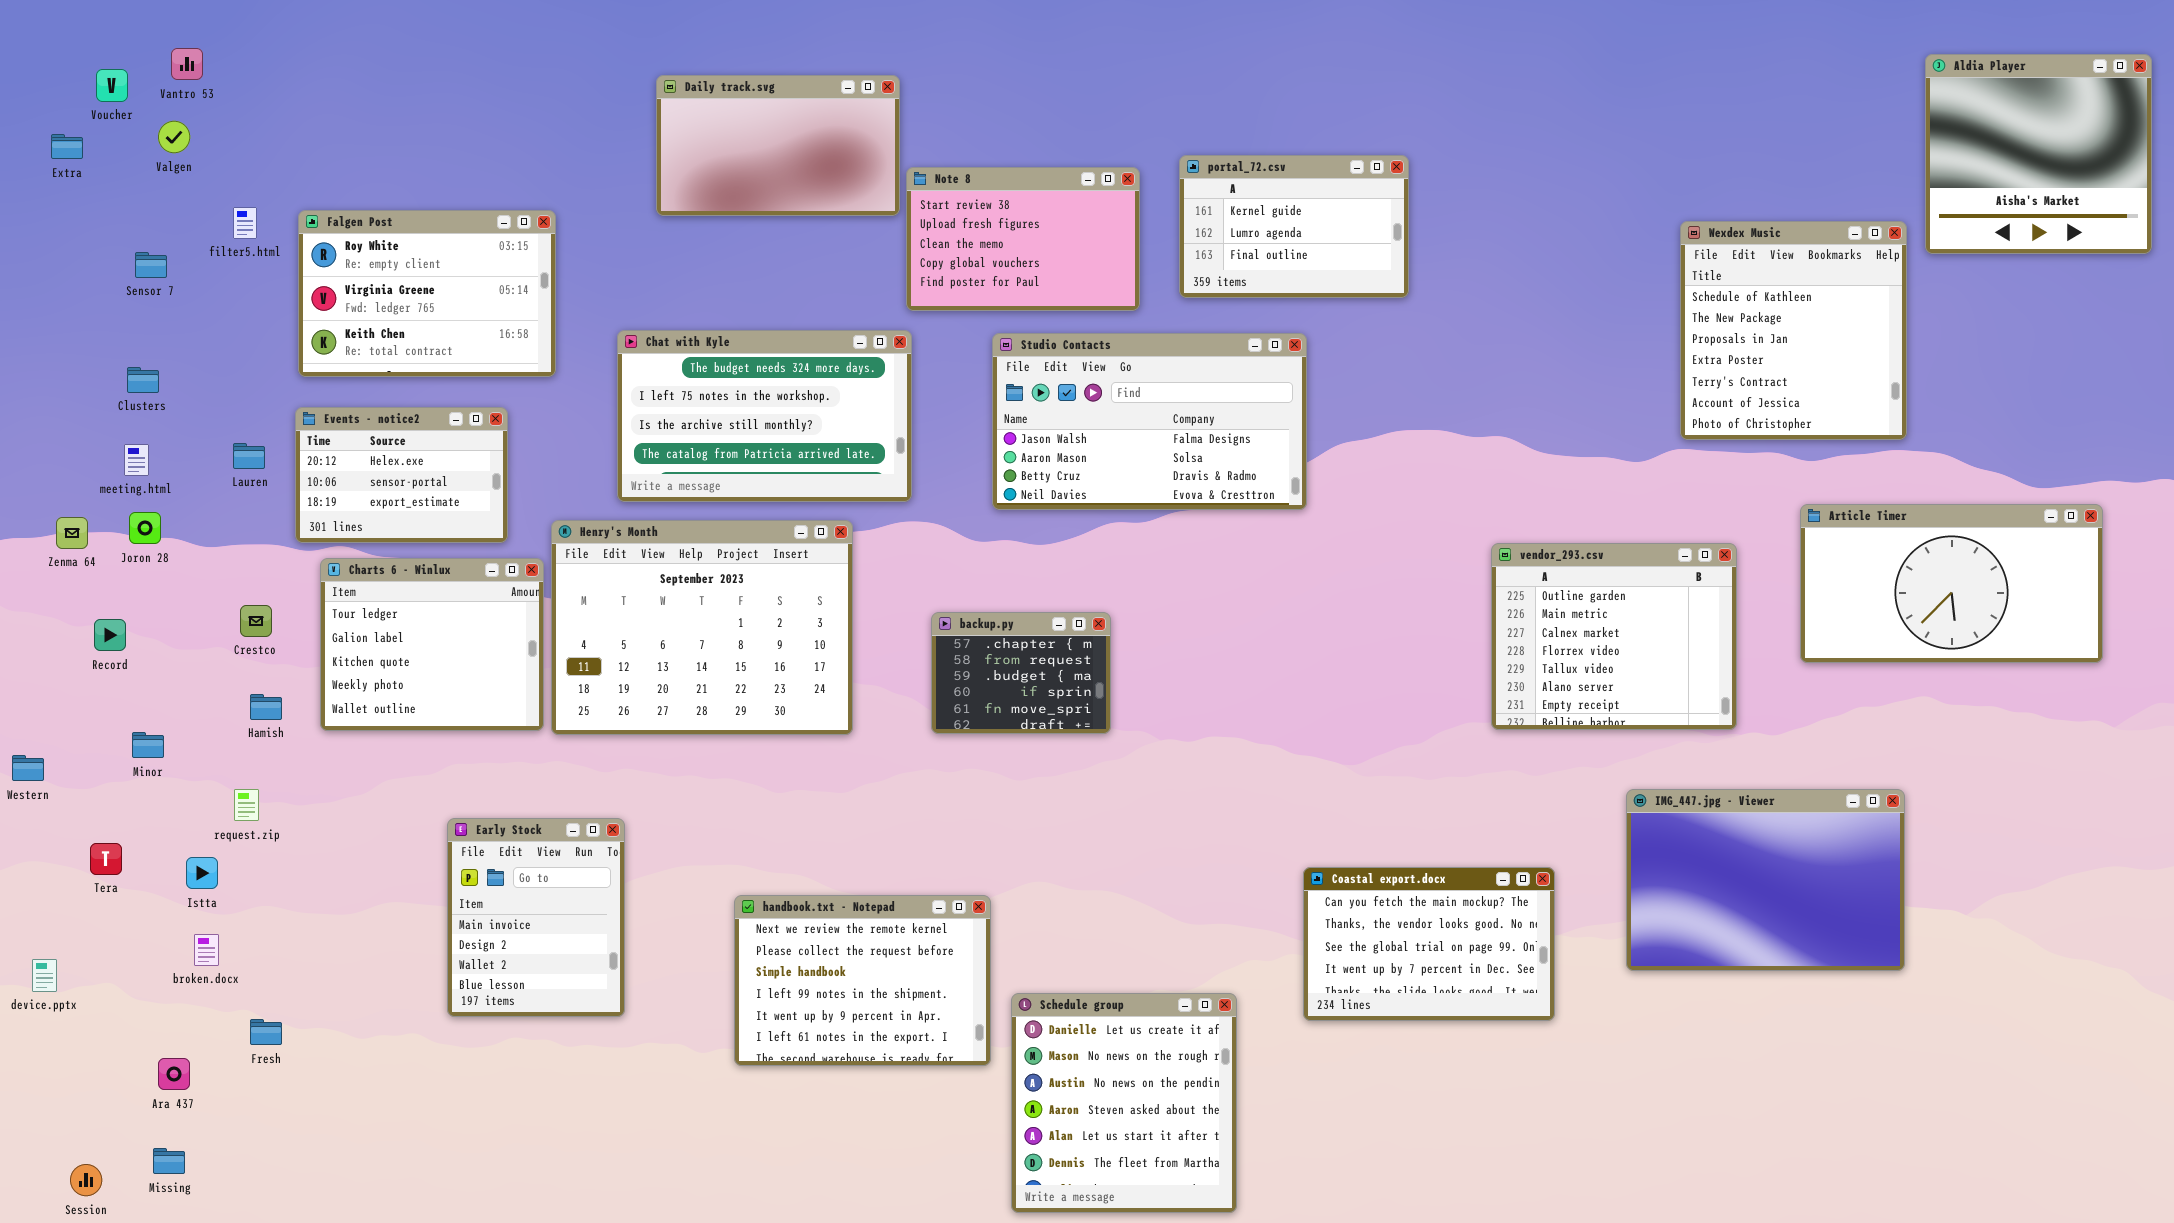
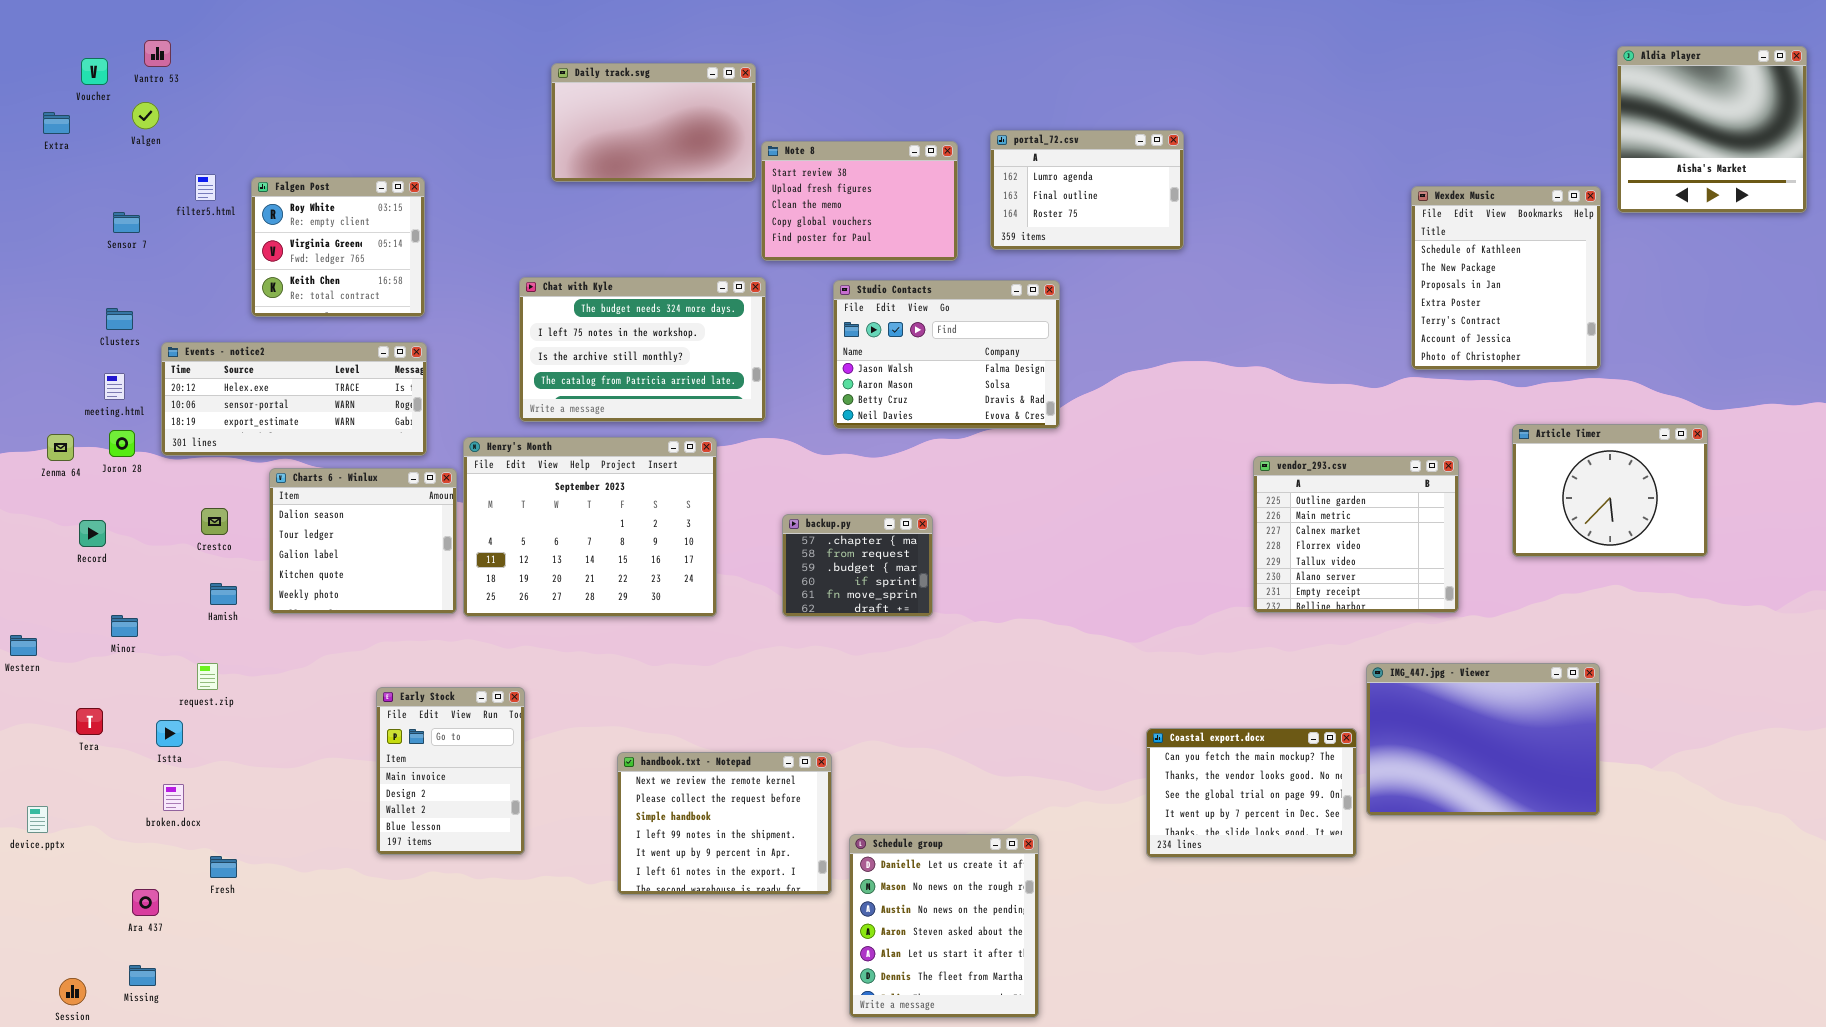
portal_72.csv: [1179,155,1409,298] -> [990,130,1184,250], scrolled down 1 row
Falgen Post: [298,210,556,377] -> [251,177,425,317], resized
Studio Contacts: [992,333,1307,510] -> [833,280,1060,429], resized
Events - notice2: [295,407,508,543] -> [161,342,427,456], resized
Article Timer: [1800,504,2103,663] -> [1512,424,1708,557], resized
Charts 6 - Winlux: [320,558,544,731] -> [269,468,457,614], scrolled up 1 row
Coastal export.docx: [1303,867,1555,1021] -> [1146,728,1357,858], moved

